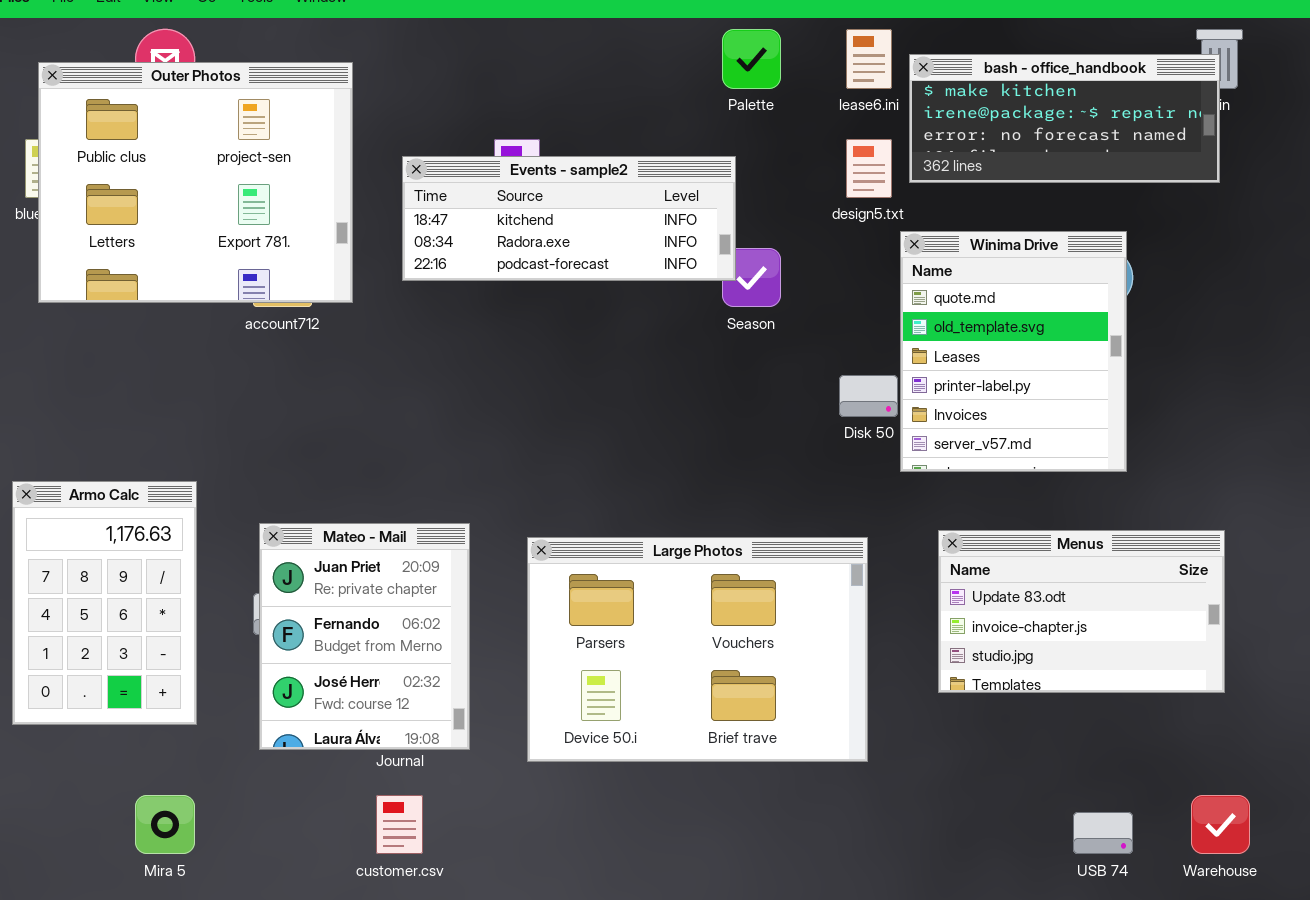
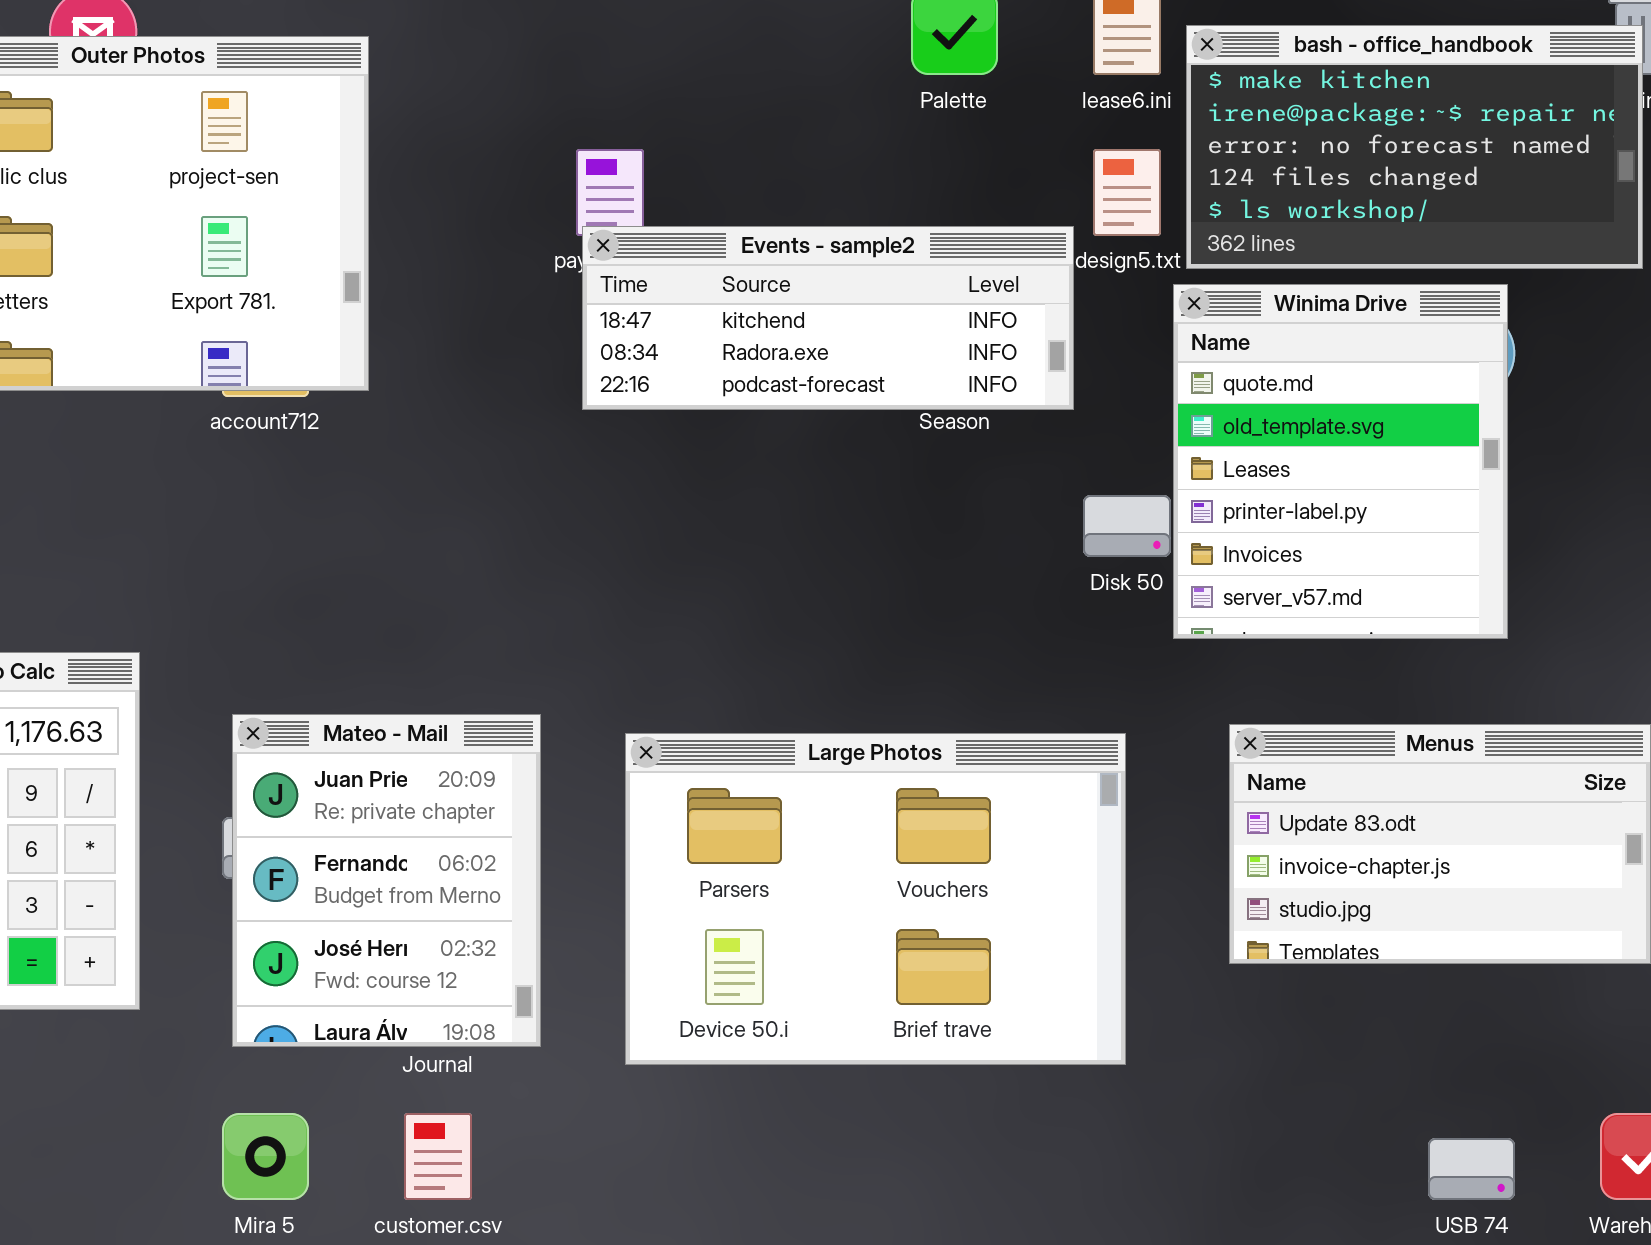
bash - office_handbook: [909,54,1220,183] -> [1186,25,1643,269], resized
Events - sample2: [402,156,736,281] -> [582,226,1074,410], moved
Mira 5: [135,795,195,854] -> [222,1113,309,1200], moved

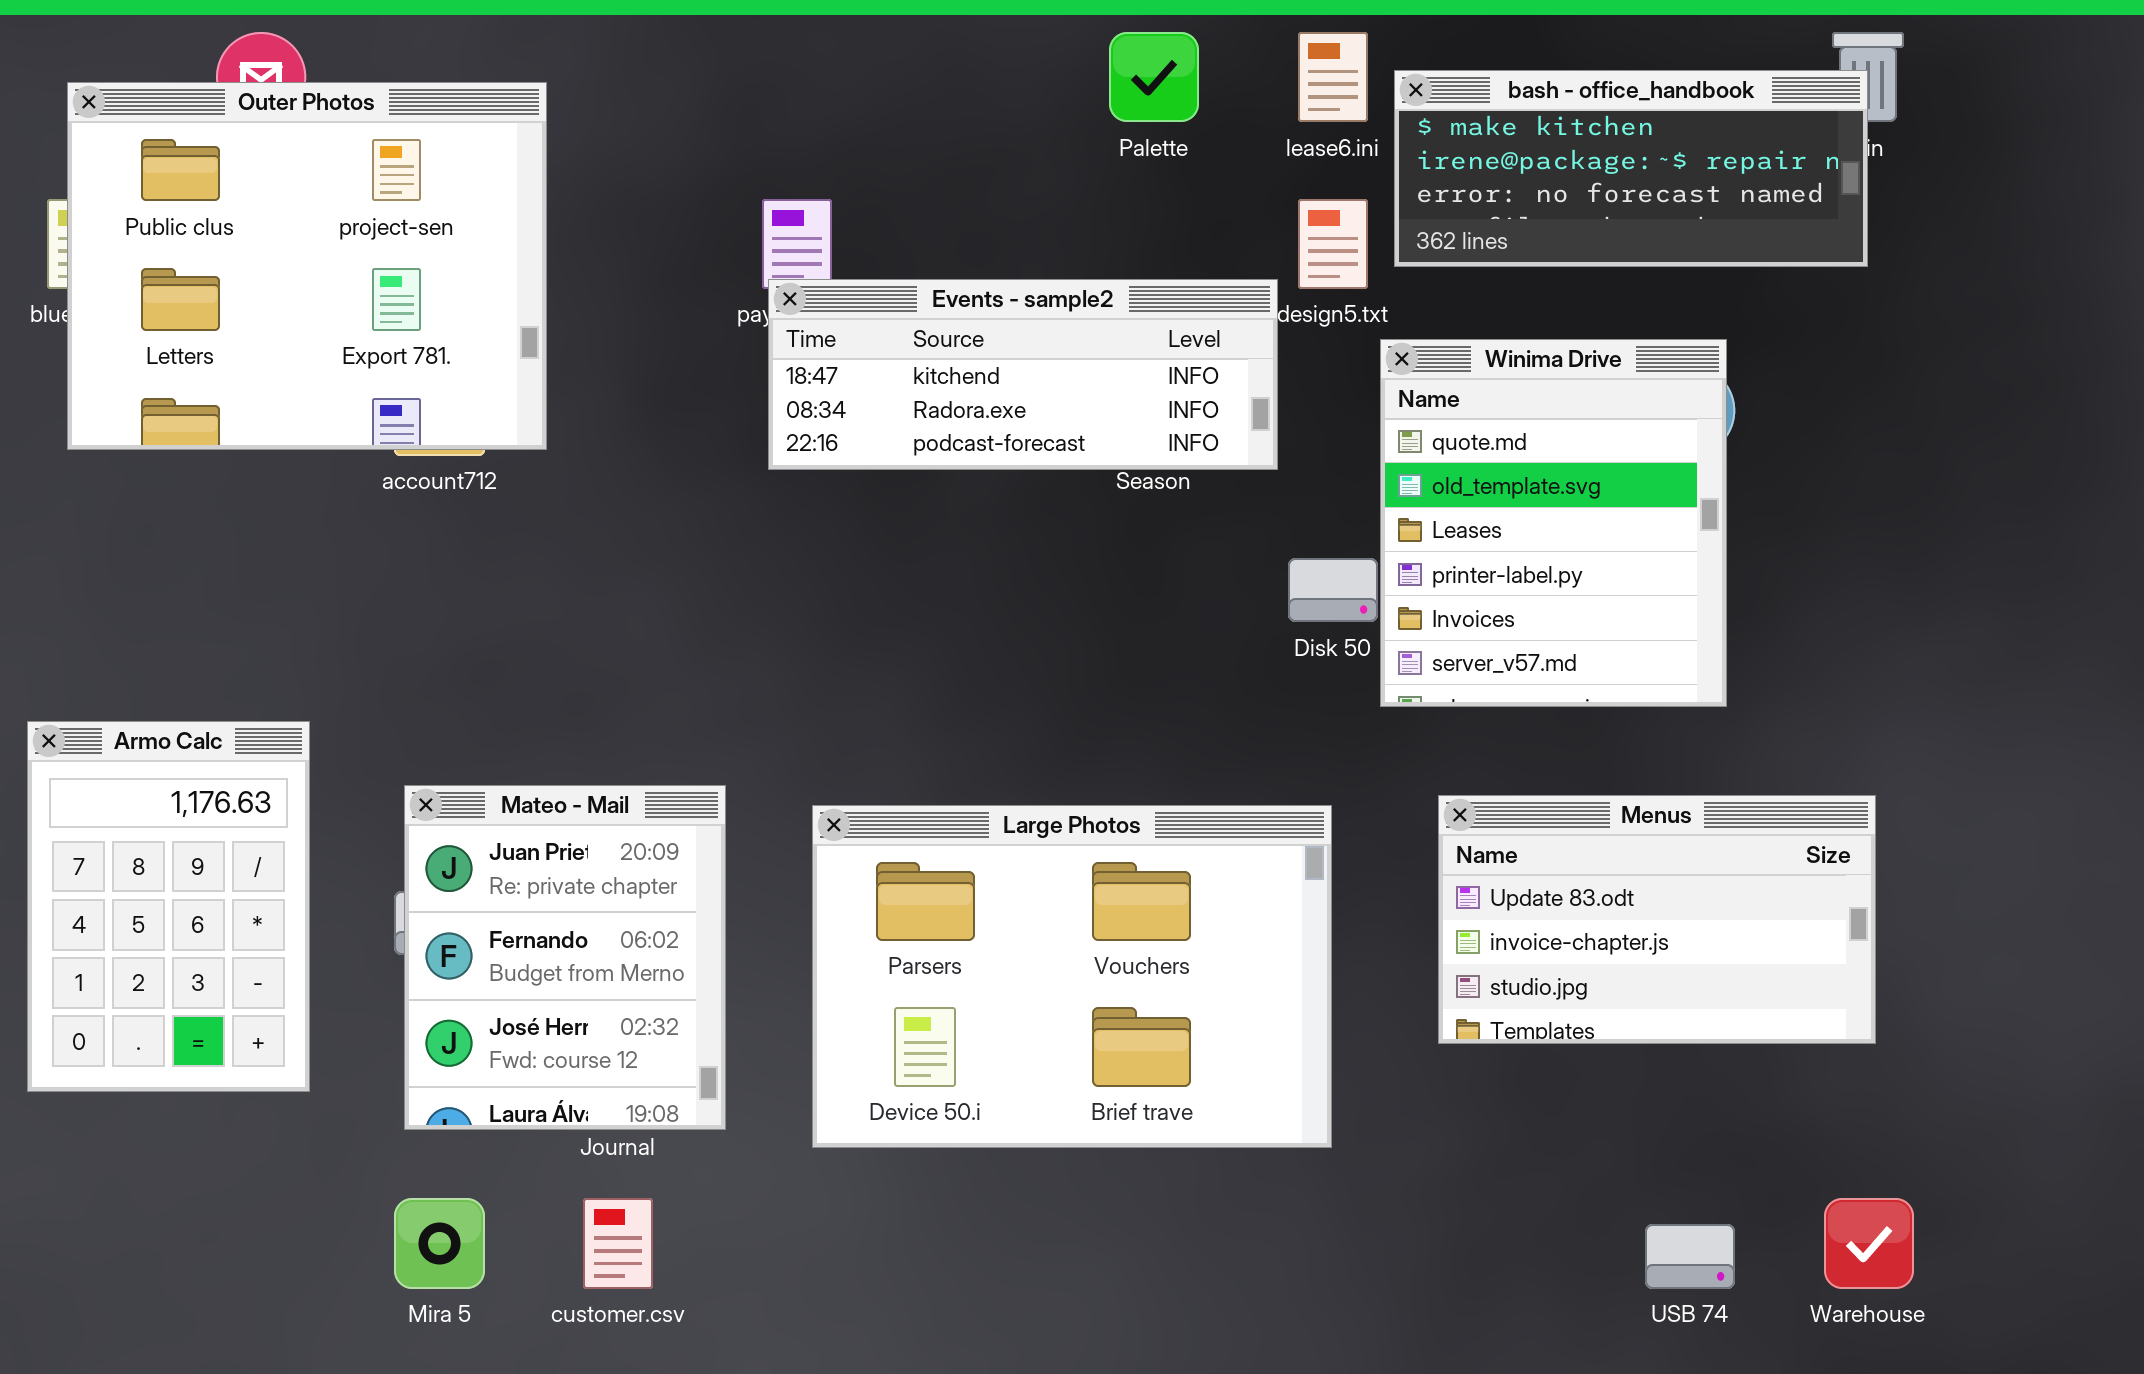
bash - office_handbook: [1186,25,1643,269] -> [1394,70,1868,267], resized

